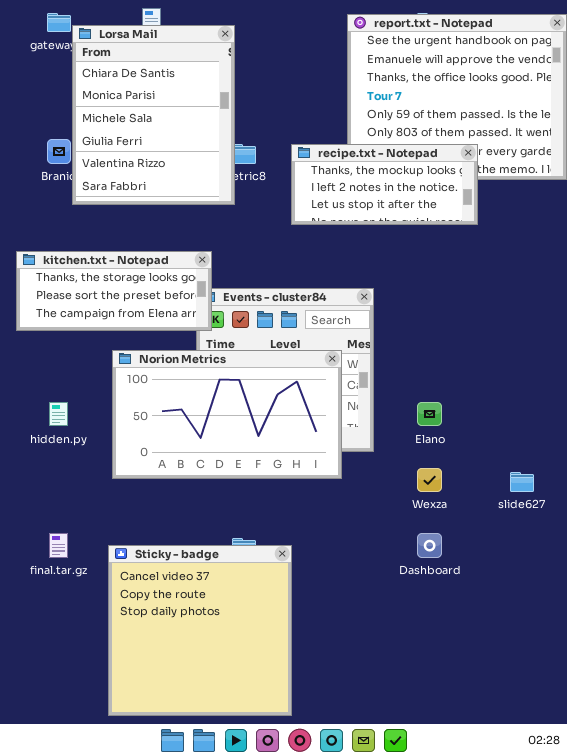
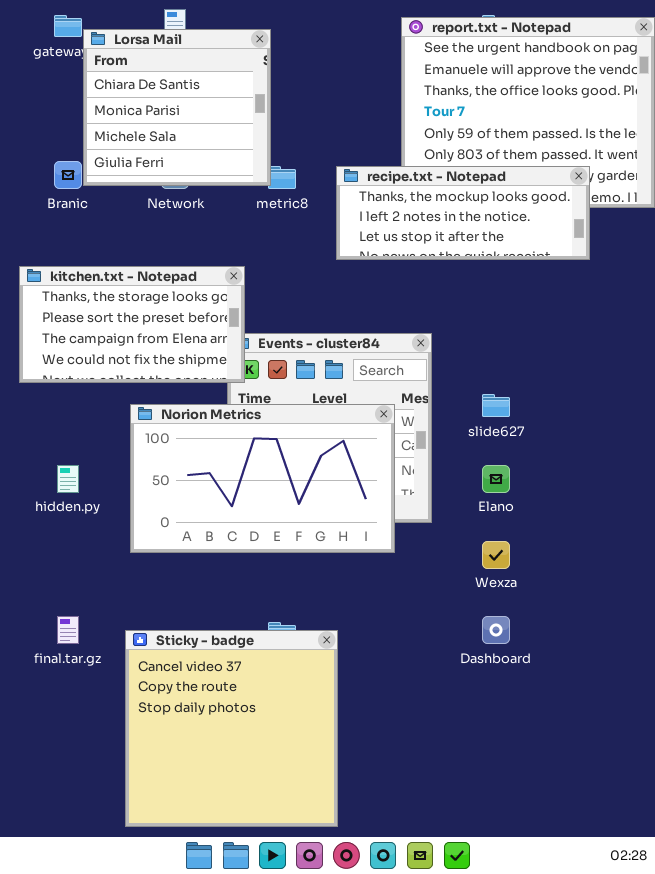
Lorsa Mail: [72,25,235,205] -> [83,29,271,186], resized
recipe.txt - Notepad: [291,144,478,225] -> [336,166,590,260], resized
kitchen.txt - Notepad: [16,251,212,331] -> [19,266,245,383], resized
slide627: [510,472,534,492] -> [482,394,510,417], moved

